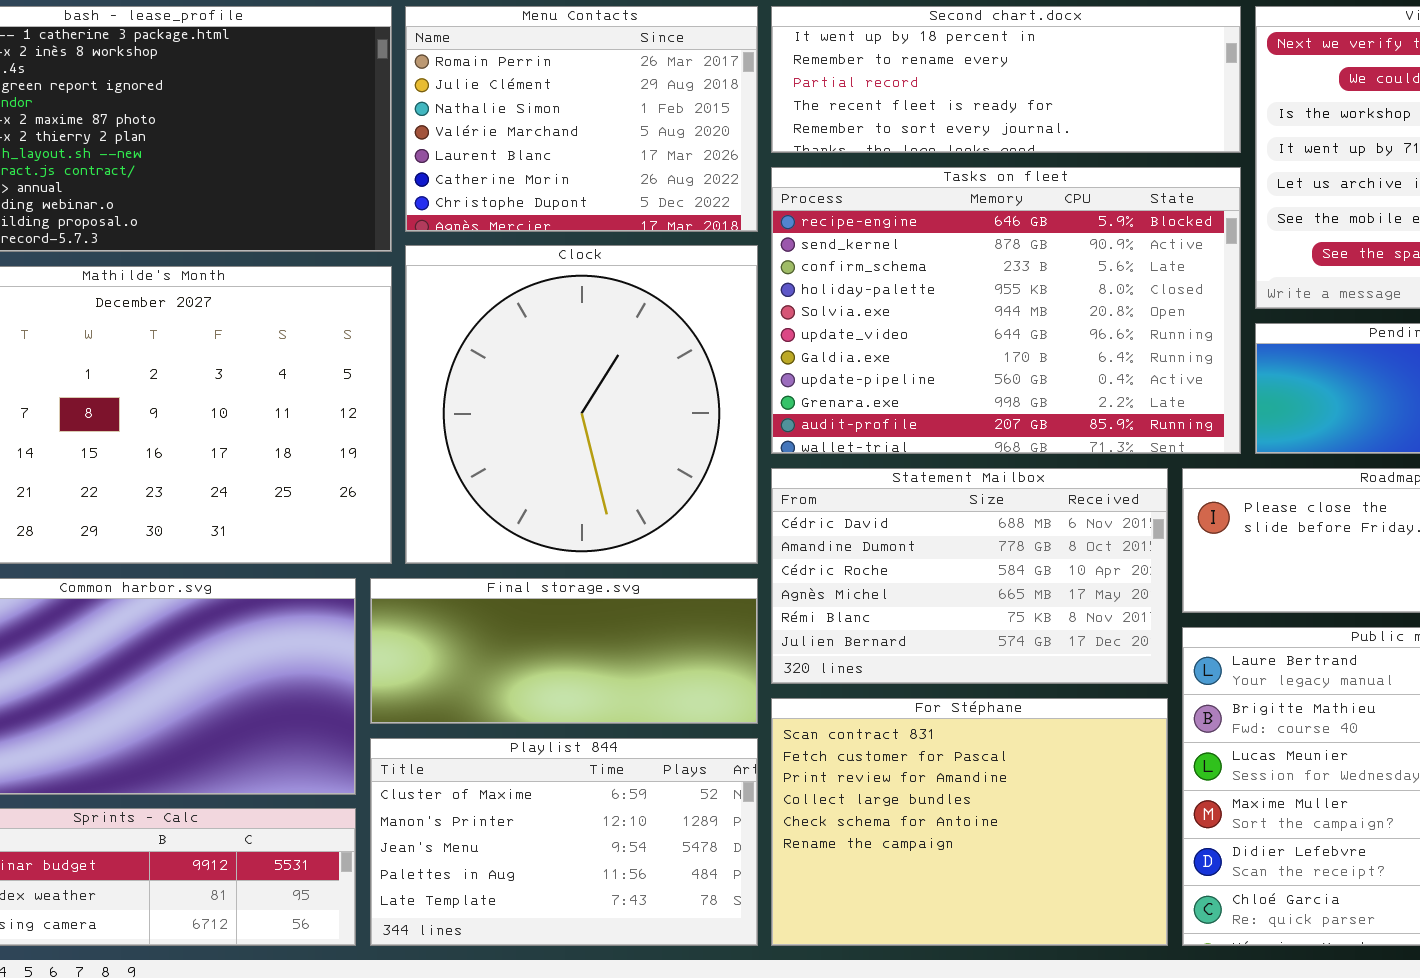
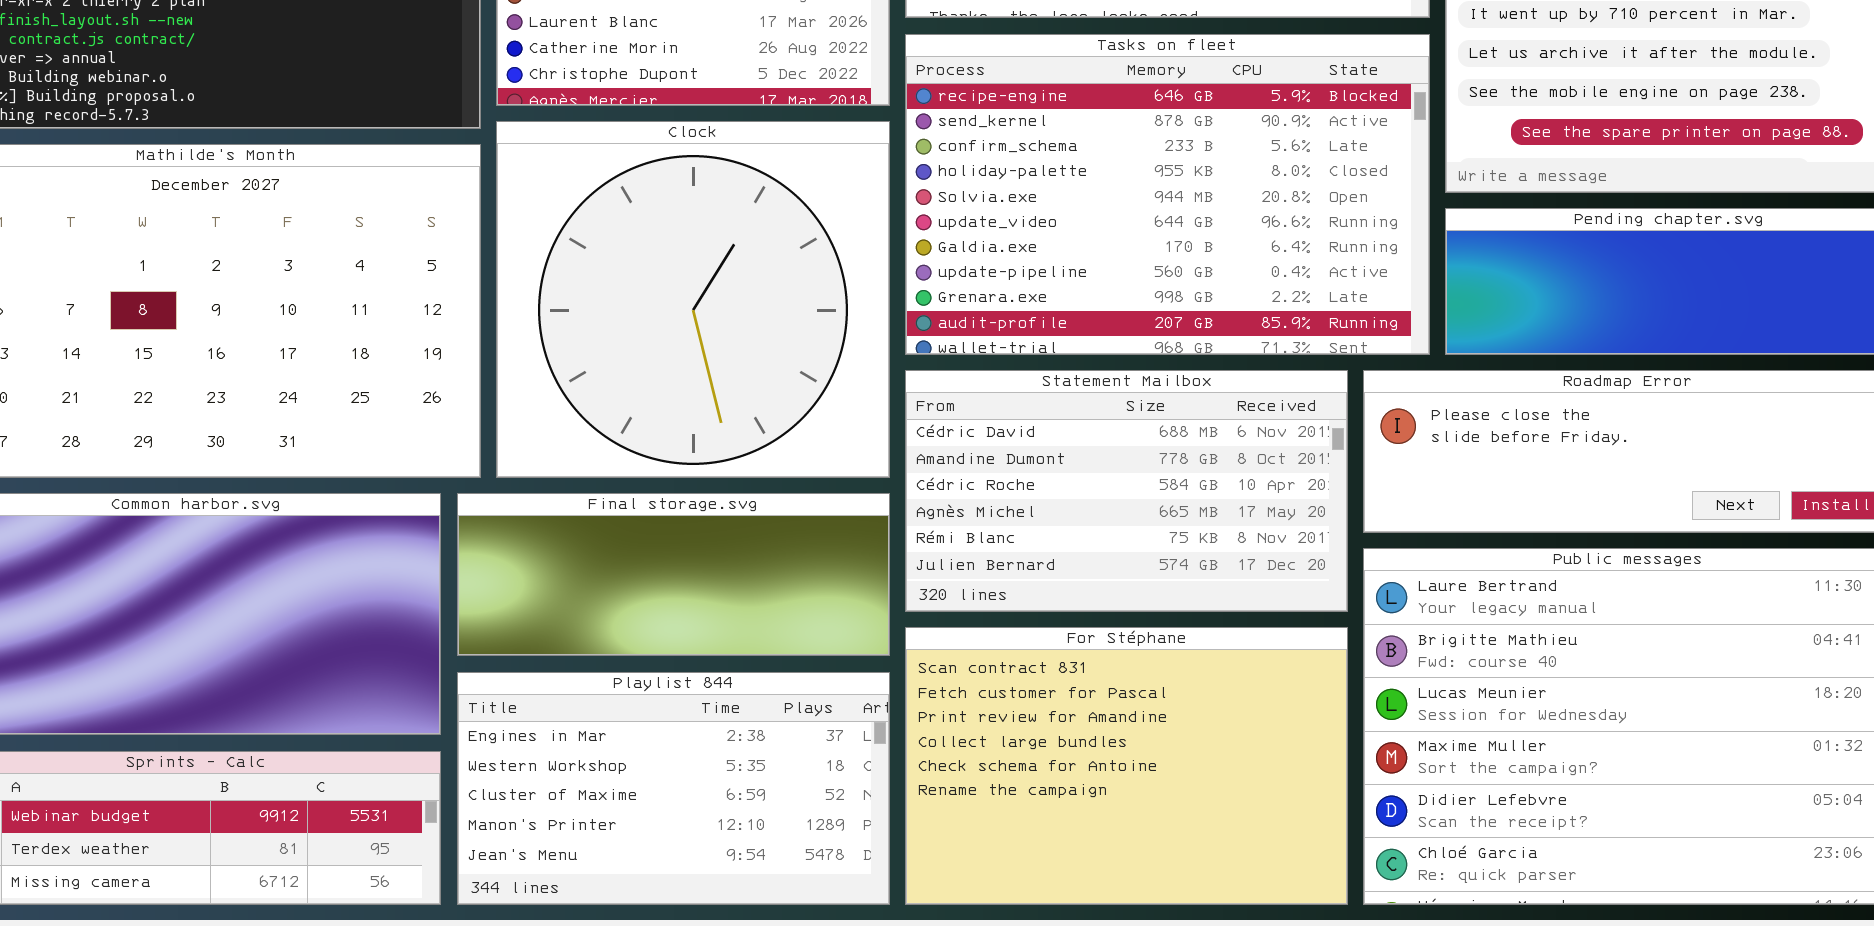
Playlist 844: [370,738,758,946] -> [457,672,890,905], scrolled up 2 rows

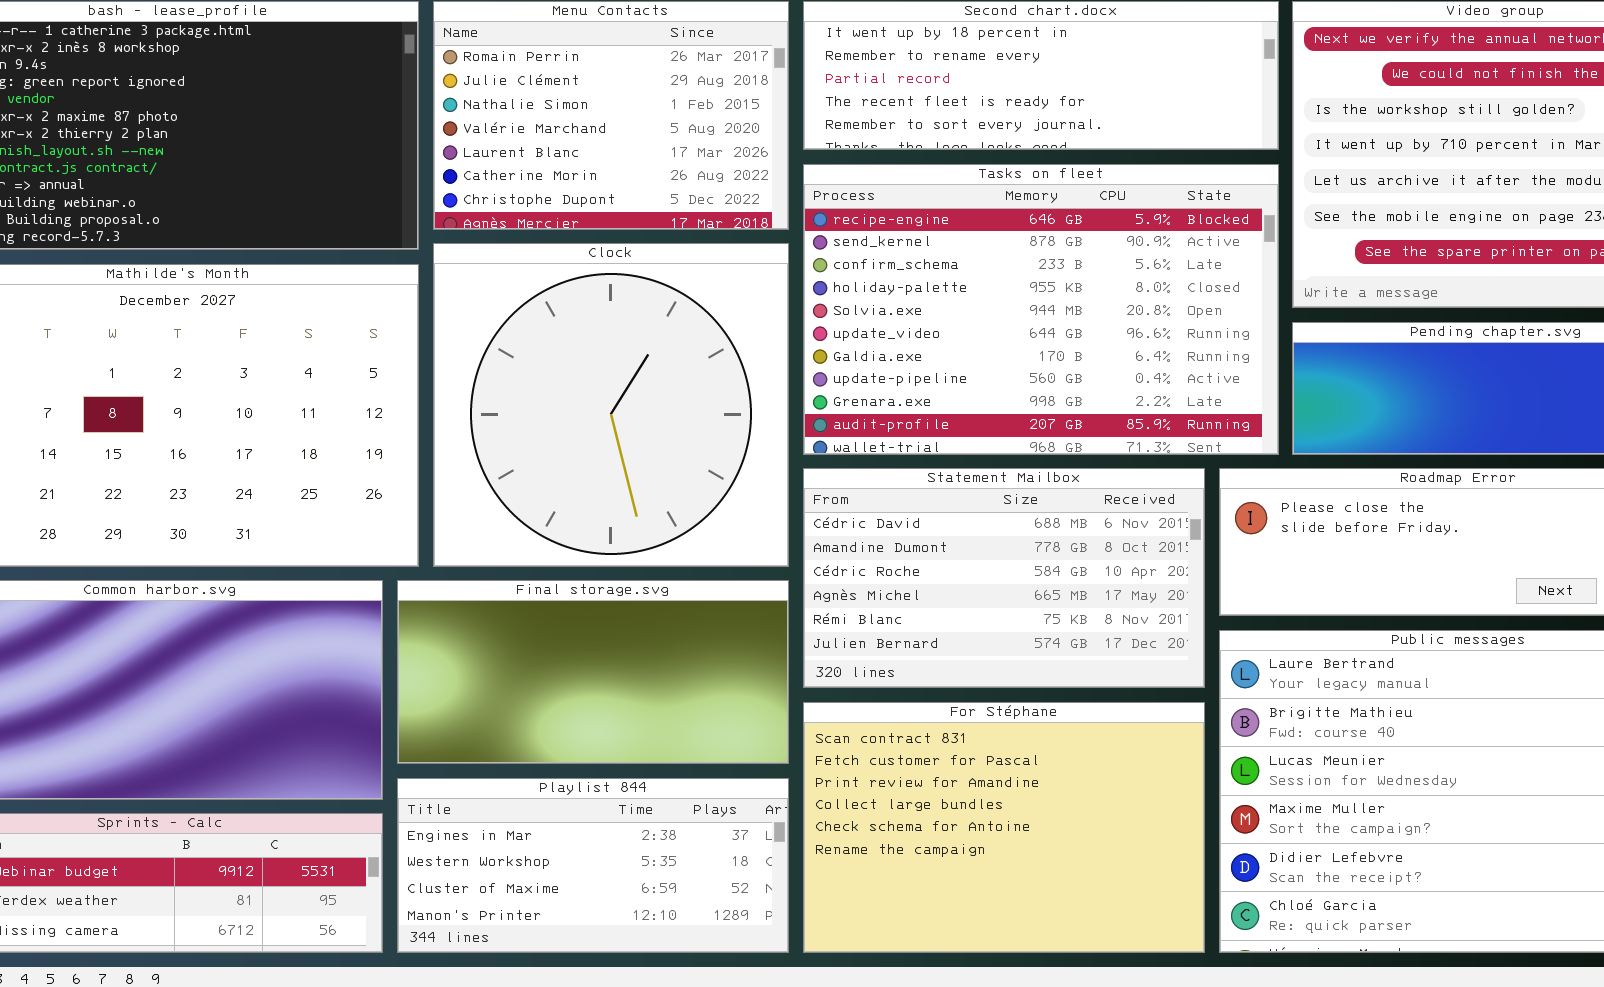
Final storage.svg: [457,493,890,656] -> [397,580,789,764], resized
Playlist 844: [457,672,890,905] -> [397,778,789,953], resized

